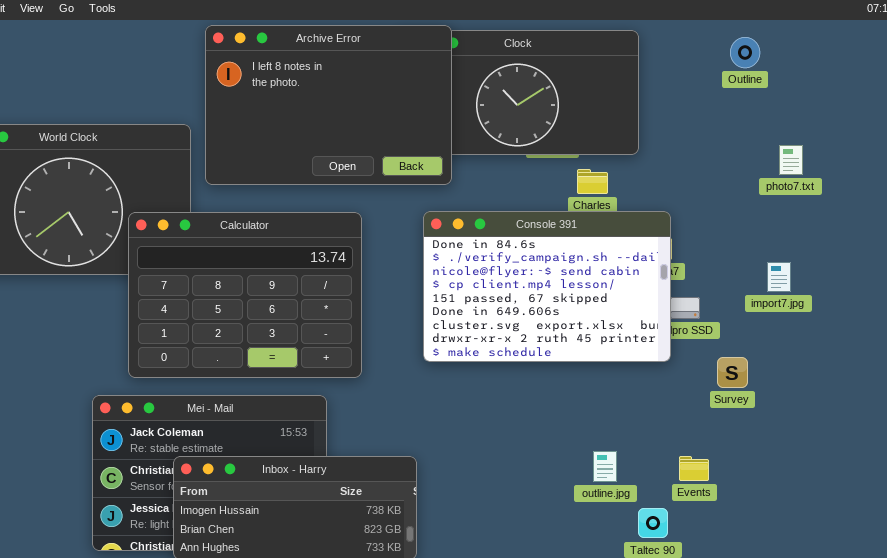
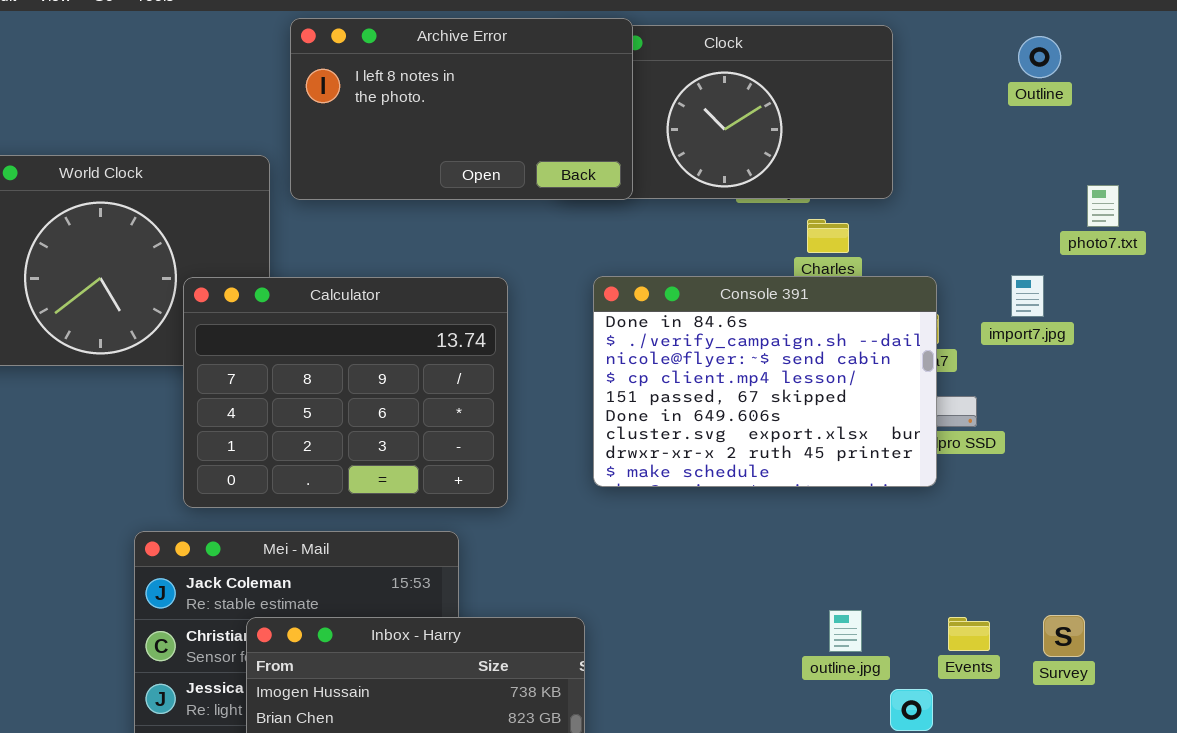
Archive Error: [205,25,452,185] -> [290,18,633,200], resized
import7.jpg: [767,262,791,292] -> [1011,275,1044,317], moved
Survey: [717,357,748,388] -> [1043,615,1085,657], moved

